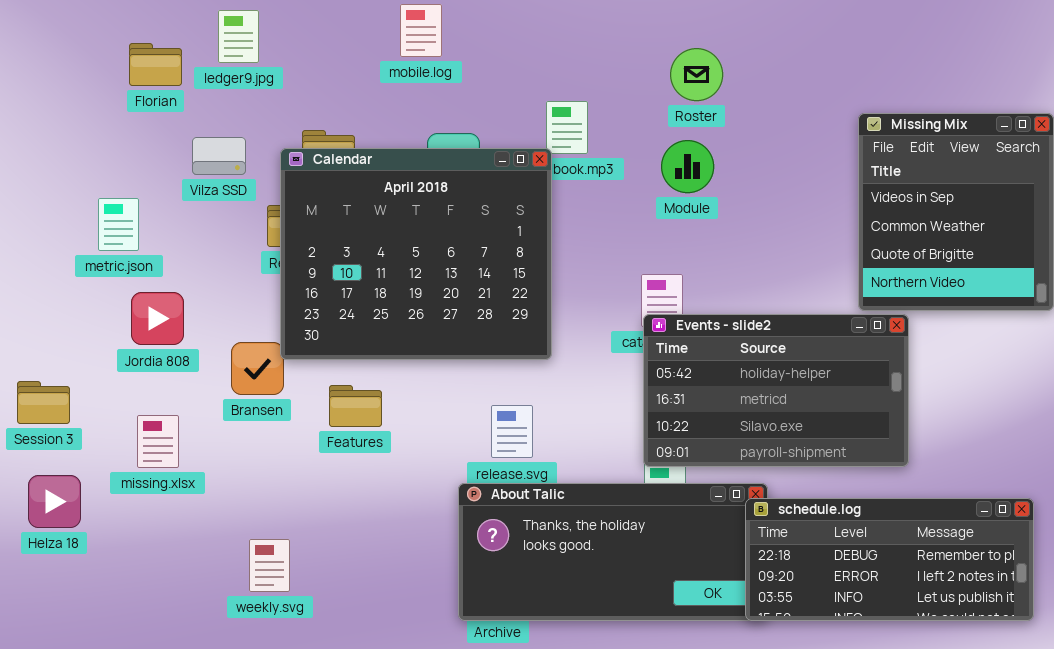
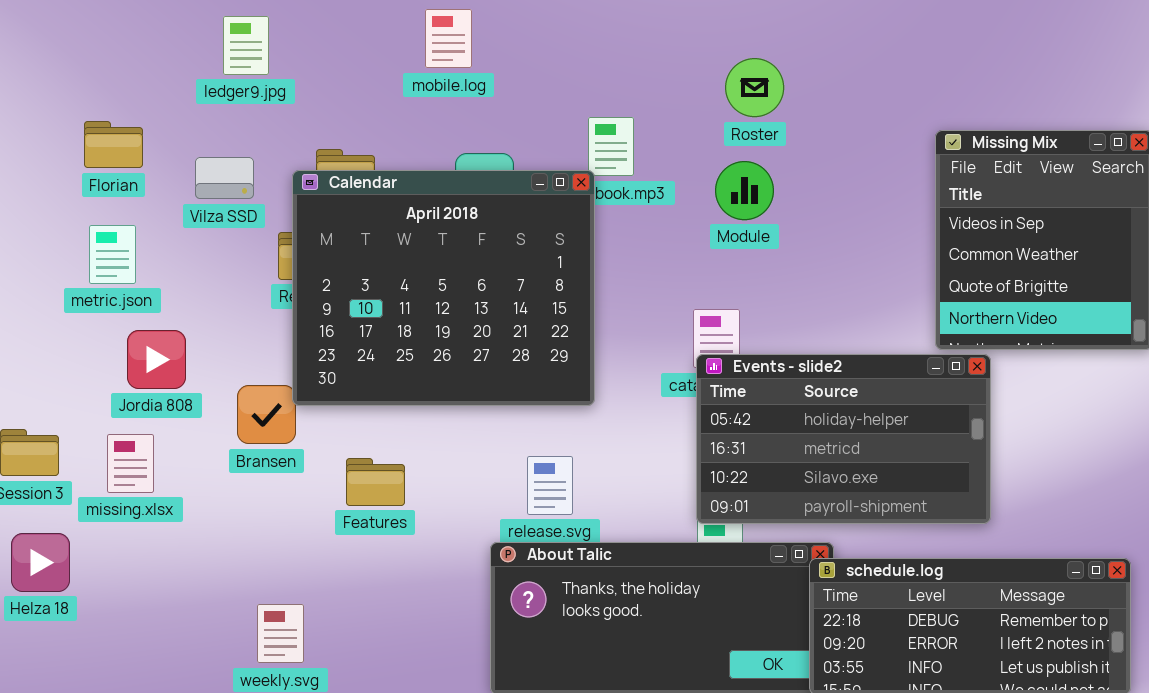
Florian: [129,43,182,86] -> [84,121,143,168], moved
Features: [329,385,382,427] -> [346,458,405,506], moved
missing.xlsx: [137,415,179,468] -> [107,434,154,493], moved

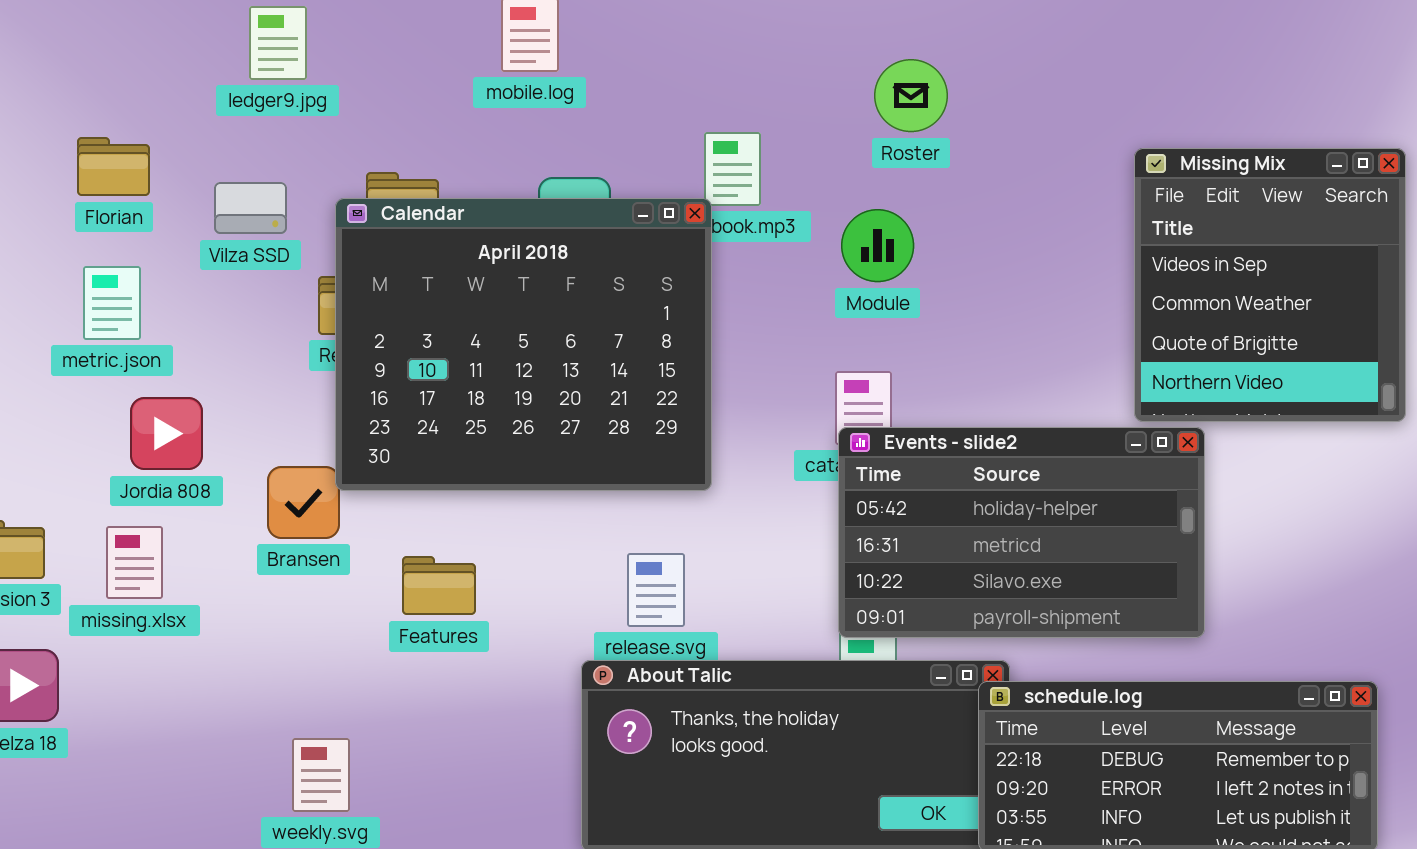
Module: [715,161,774,220] -> [841,209,914,282], moved

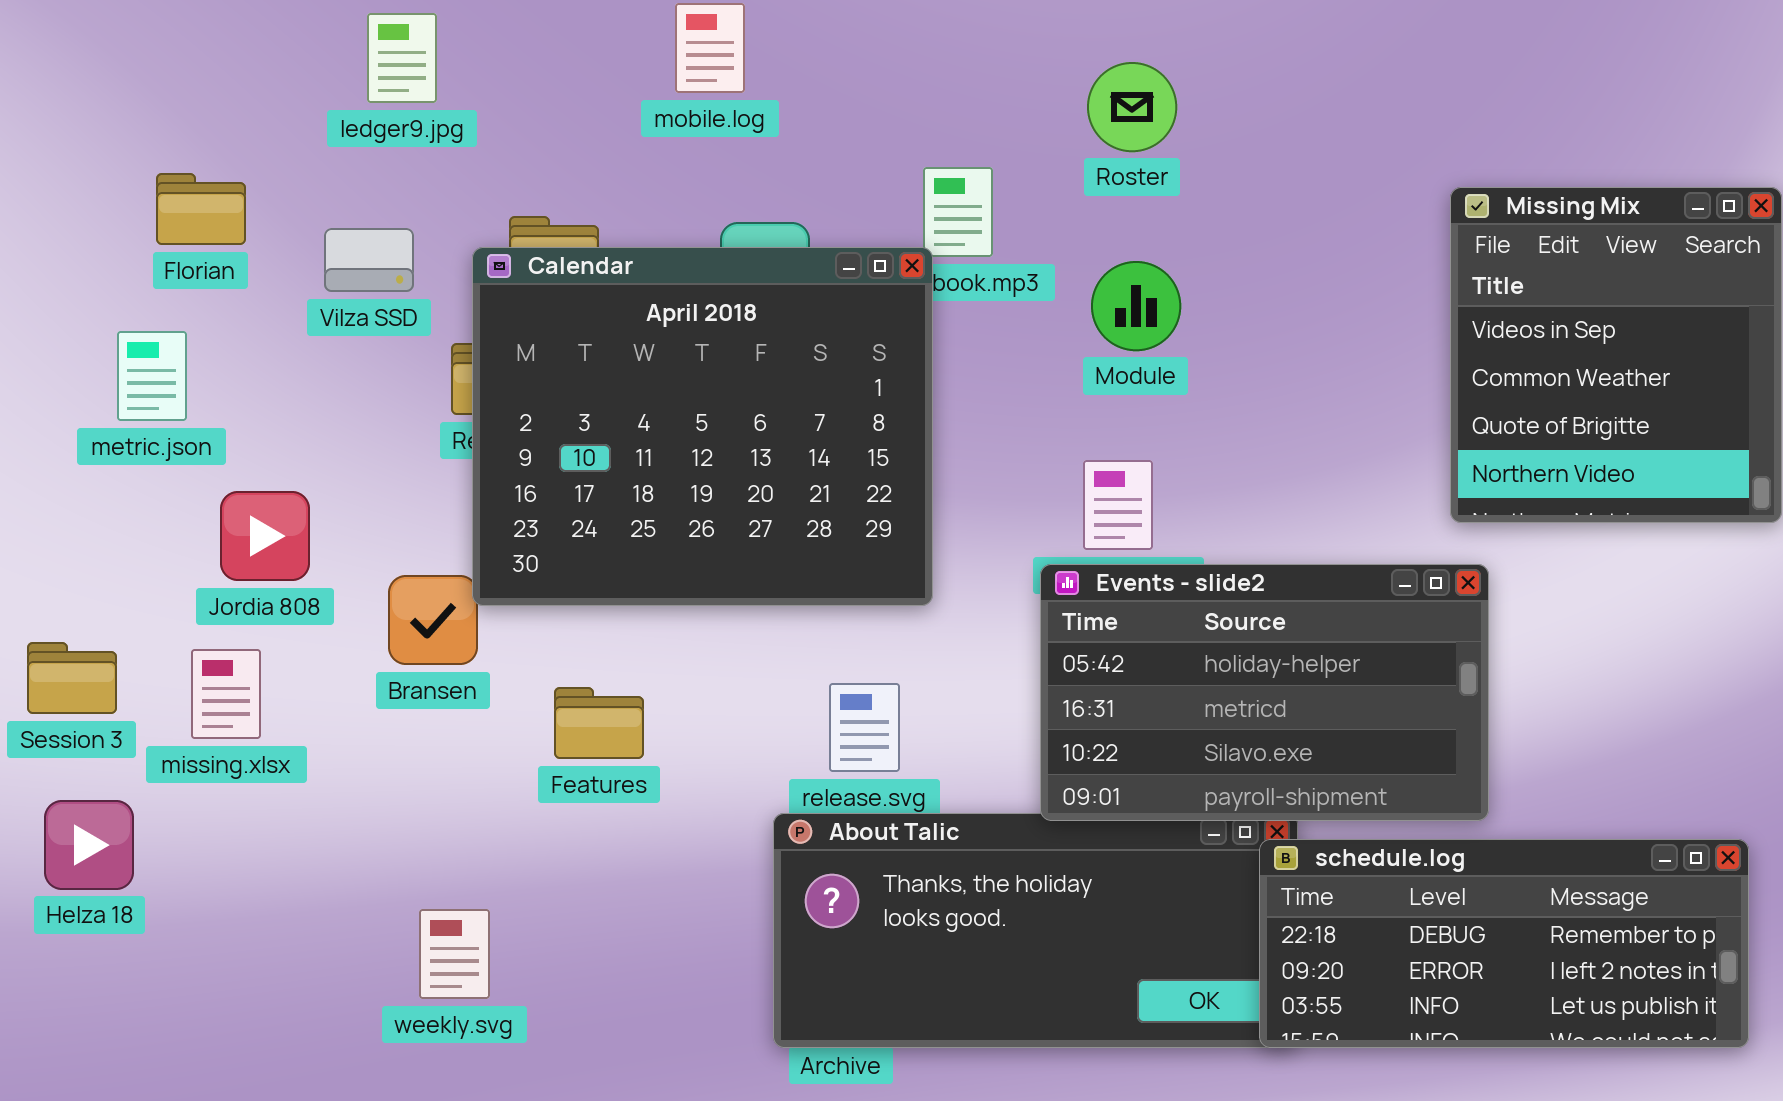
Roster: [874,59,948,132] -> [1087,62,1177,152], moved
metric.json: [83,266,141,340] -> [117,331,187,421], moved
Events - slide2: [838,427,1205,638] -> [1040,564,1489,821], moved

